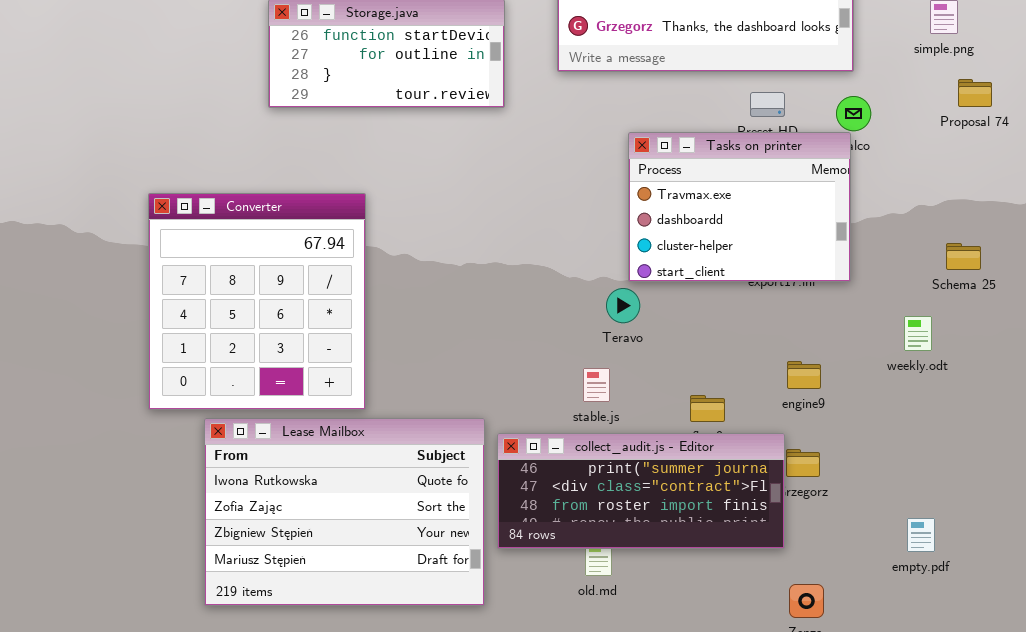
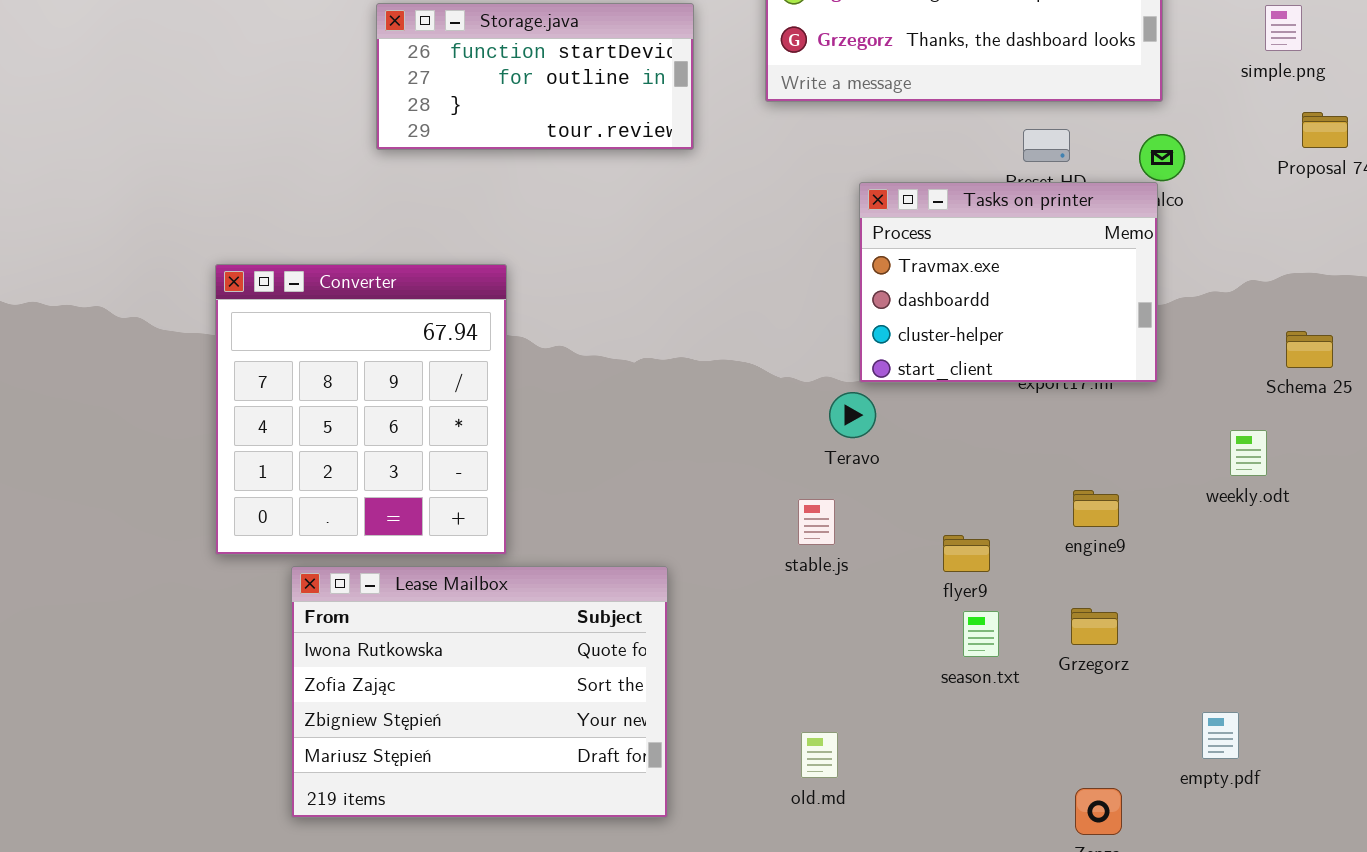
collect_audit.js - Editor: [497,433,785,549] -> none, closed
empty.pdf: [907,518,935,552] -> [1202,712,1239,759], moved

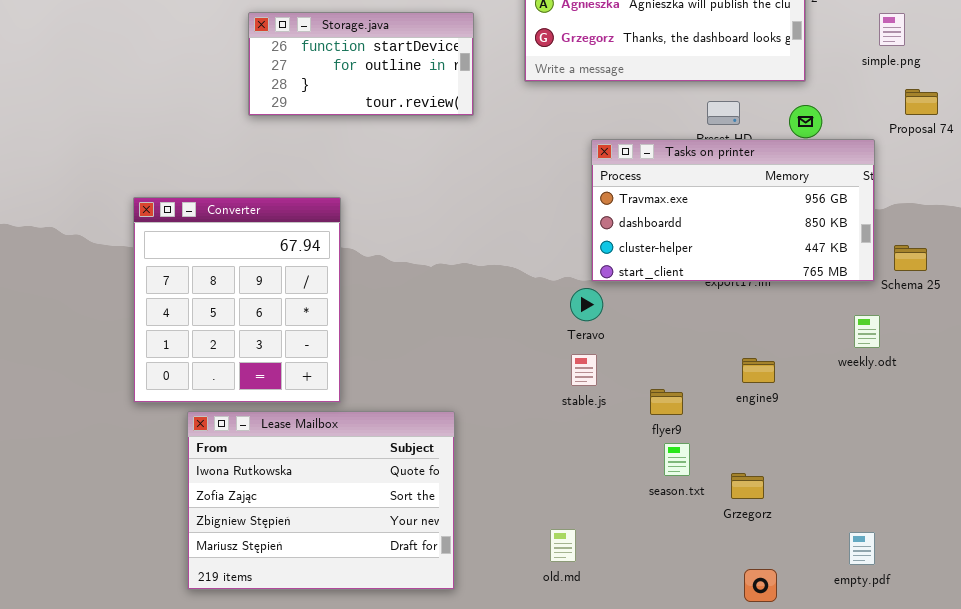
Tasks on printer: [859,182,1158,383] -> [591,139,875,282], resized
stable.js: [798,499,835,545] -> [571,354,597,386], moved
Grzegorz: [1071,608,1118,645] -> [731,473,764,499], moved
empty.pdf: [1202,712,1239,759] -> [849,532,875,565], moved

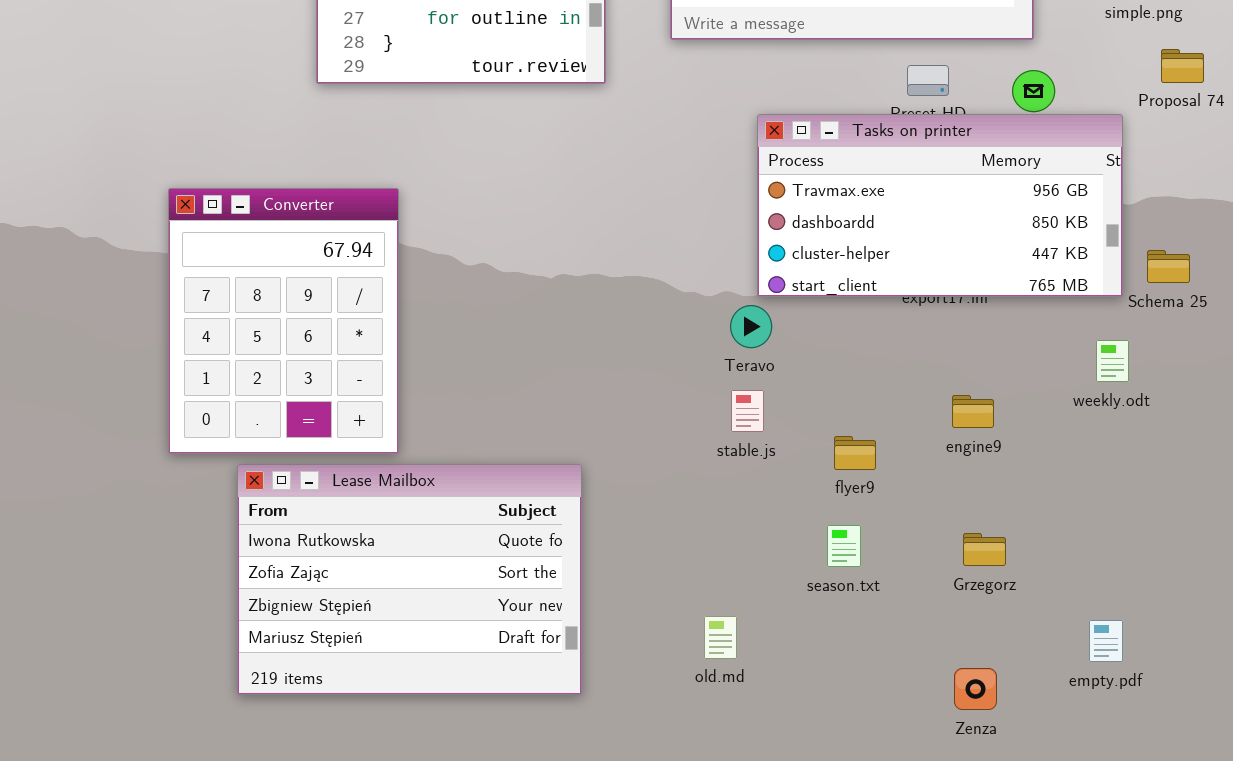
Converter: [133,197,341,403] -> [168,188,399,454], resized
season.txt: [664,443,690,476] -> [827,525,861,567], moved
Grzegorz: [731,473,764,499] -> [963,533,1006,566], moved

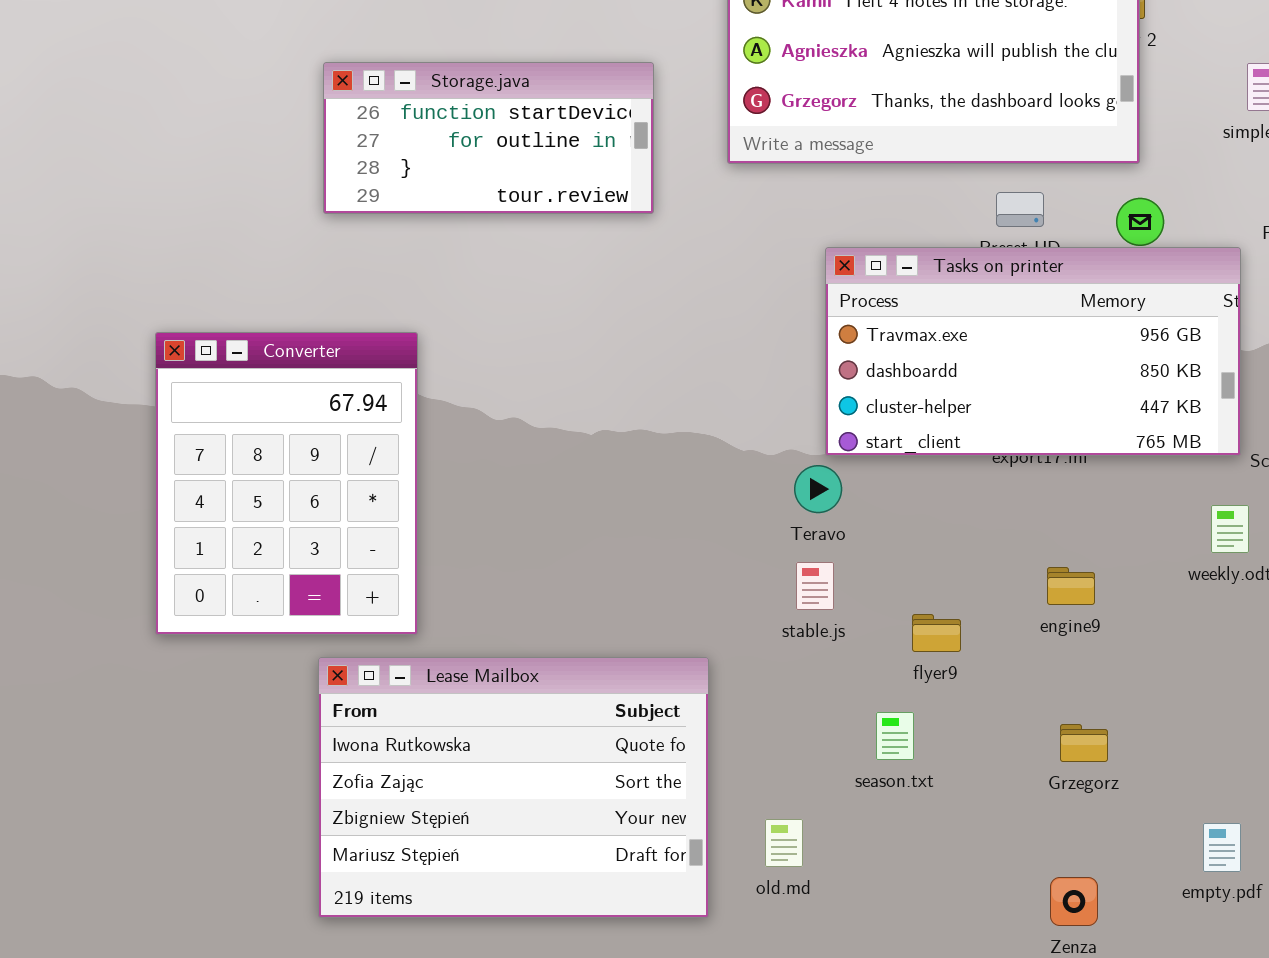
Lease Mailbox: [237,464,582,695] -> [318,657,709,918], moved
season.txt: [827,525,861,567] -> [876,712,914,760], moved

